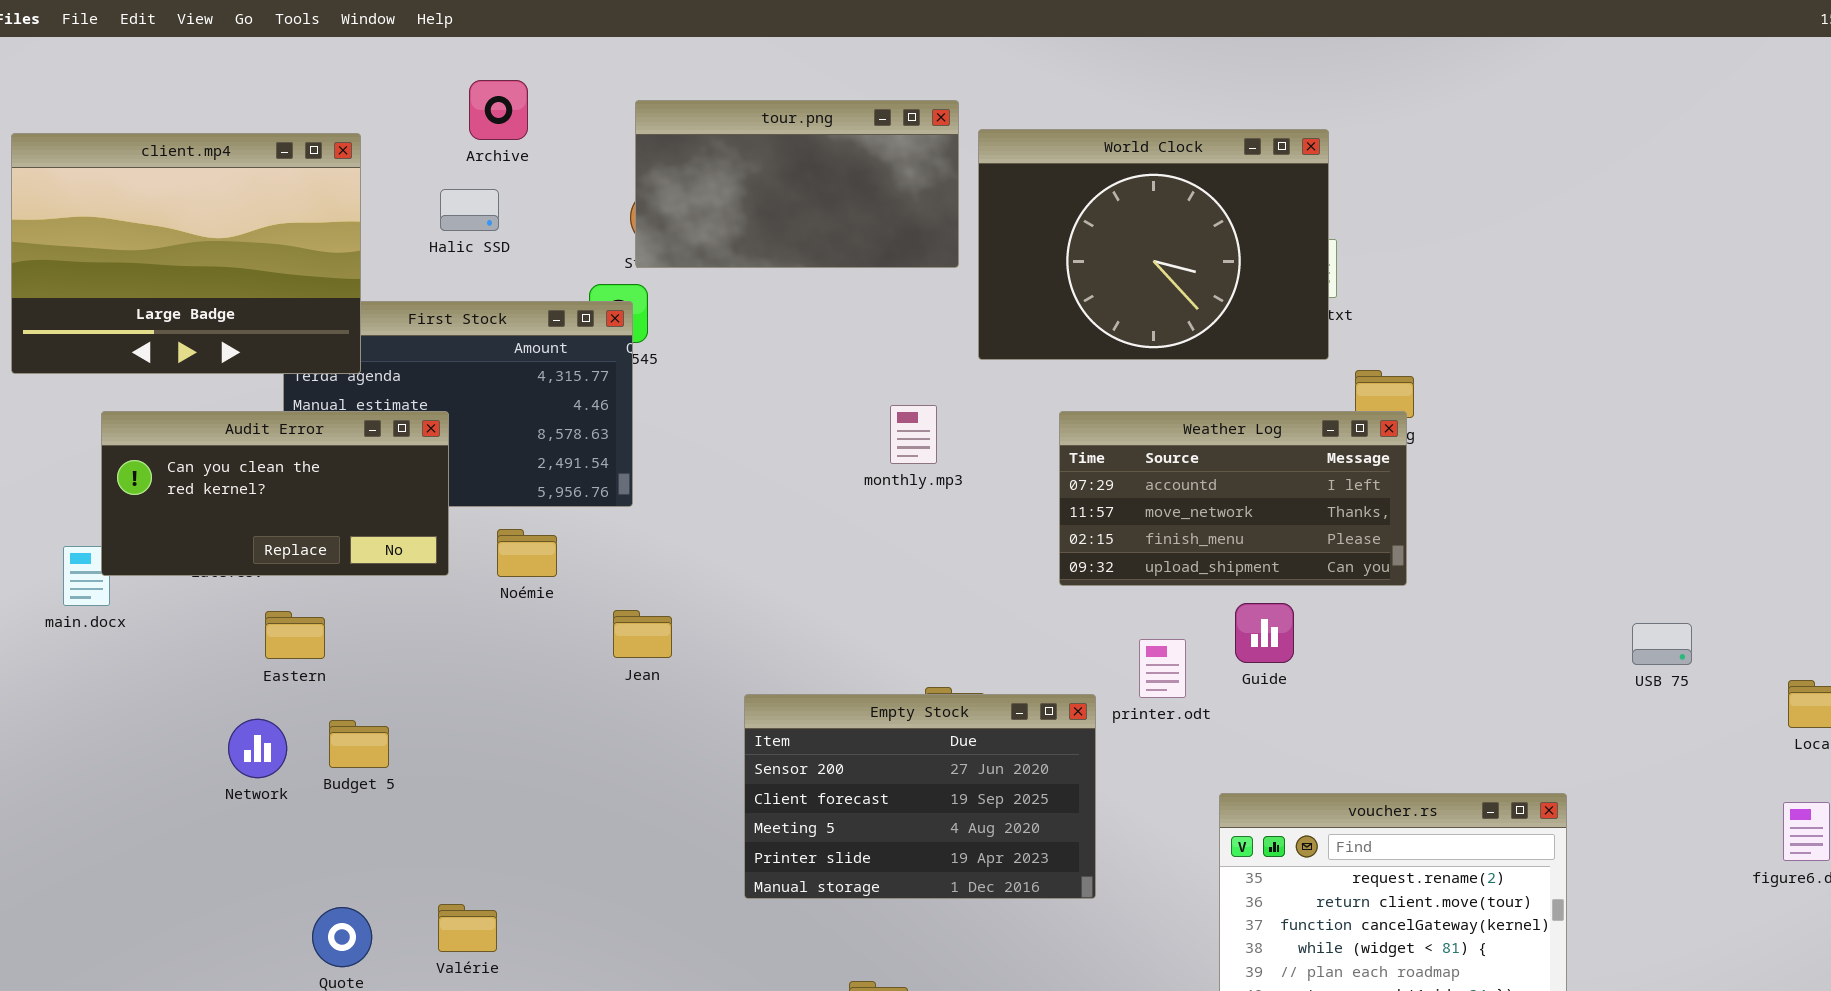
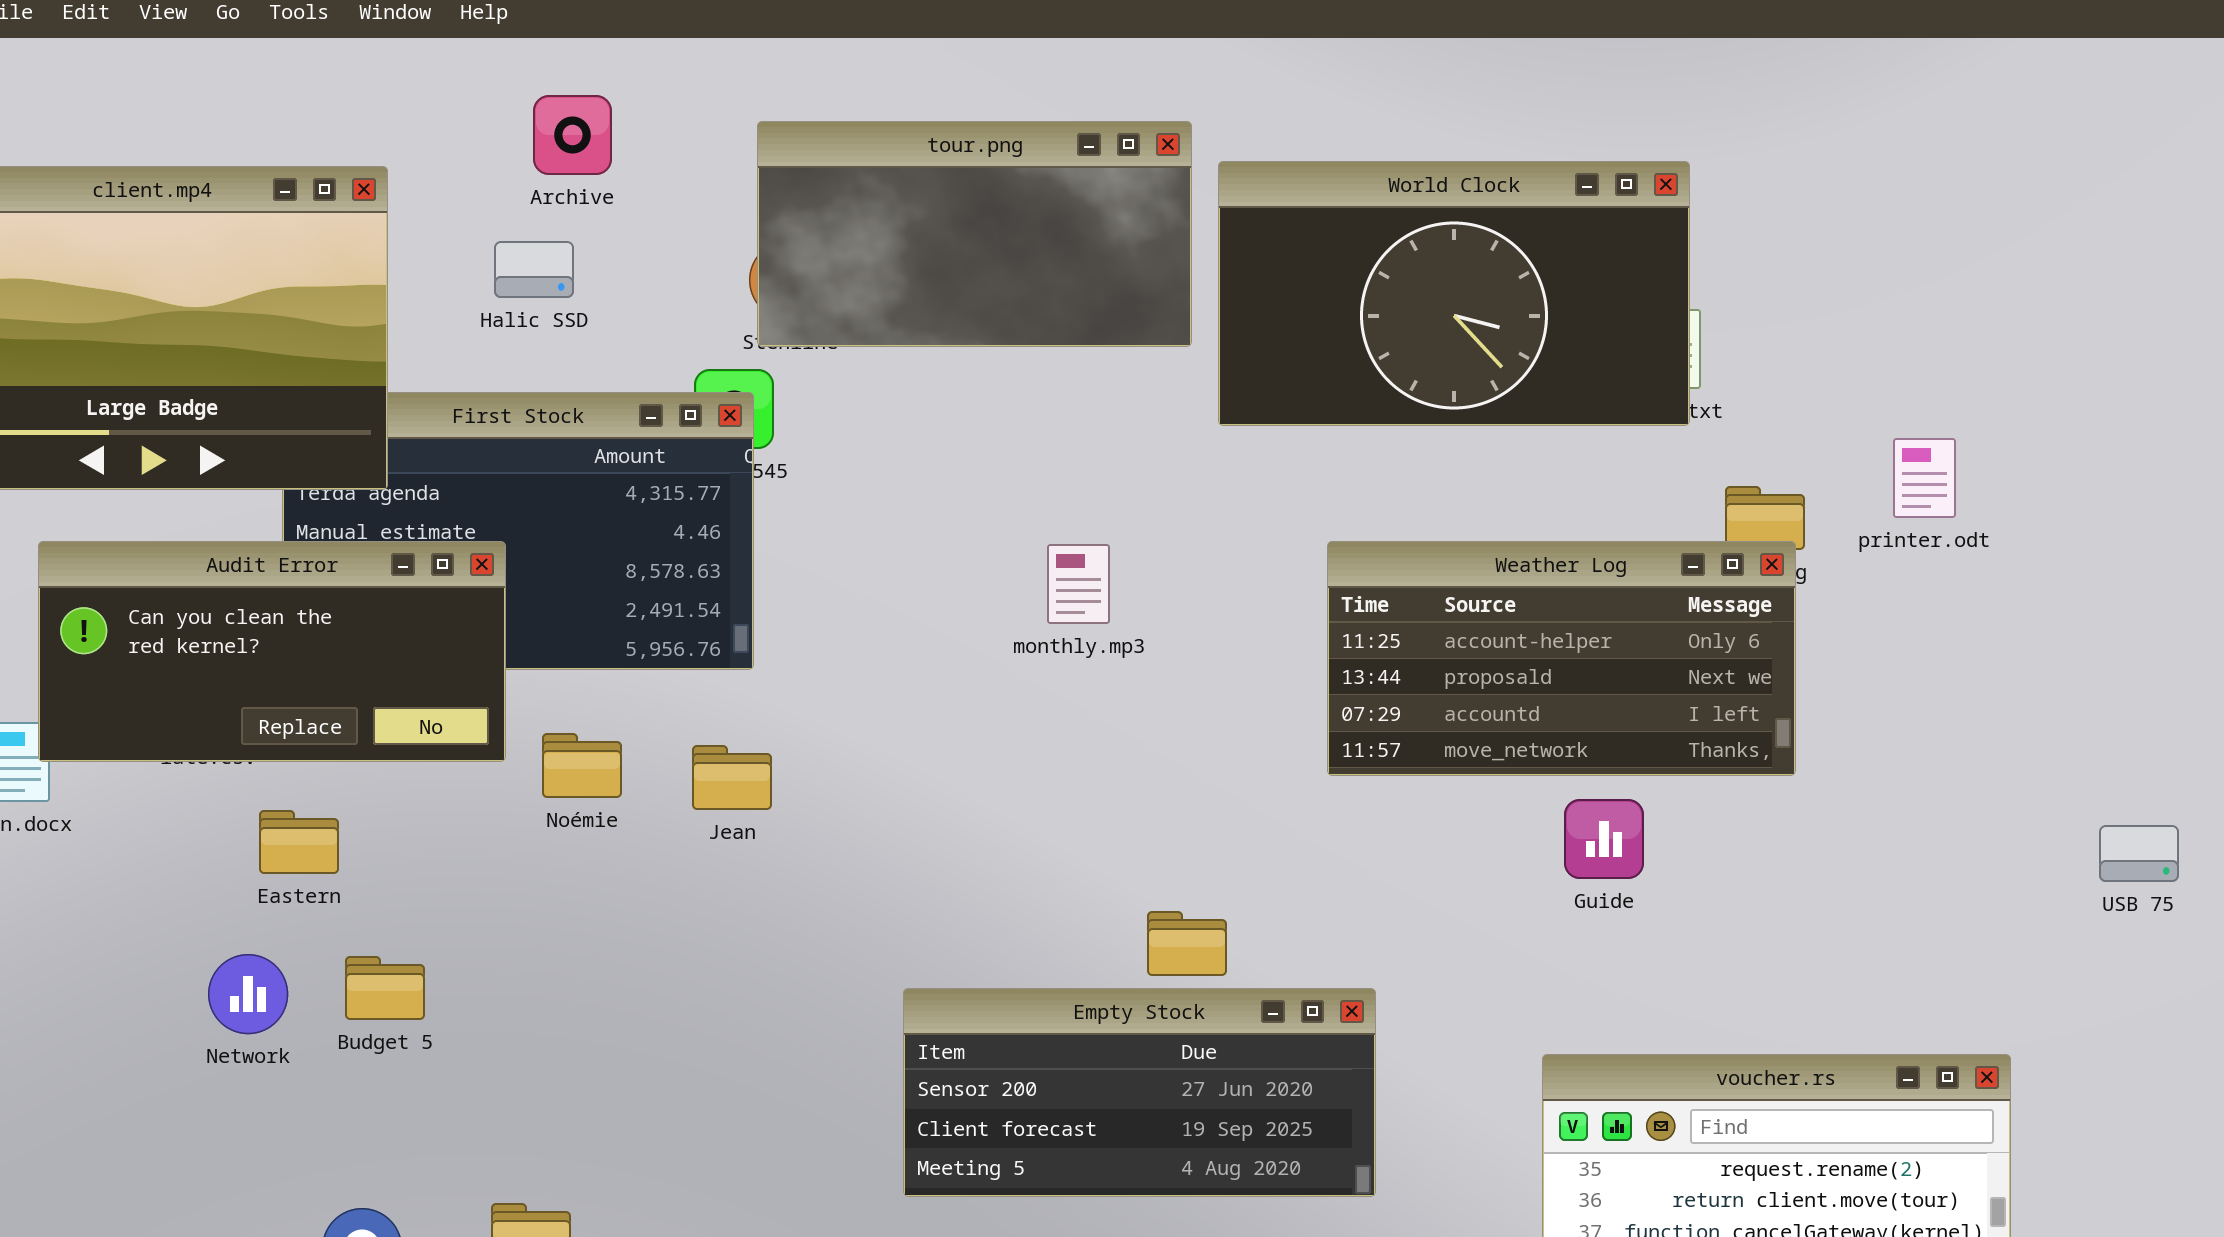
World Clock: [978,129,1329,360] -> [1218,161,1690,426], resized
monthly.mp3: [890,405,937,464] -> [1047,544,1110,624], moved
Weather Log: [1059,411,1407,586] -> [1327,541,1796,776], scrolled up 2 rows
Noémie: [497,529,557,577] -> [542,733,622,798], moved
Jean: [613,610,672,658] -> [692,745,772,810], moved
printer.odt: [1139,639,1186,698] -> [1893,438,1956,518], moved
Empty Stock: [744,694,1096,899] -> [903,988,1376,1197], resized

